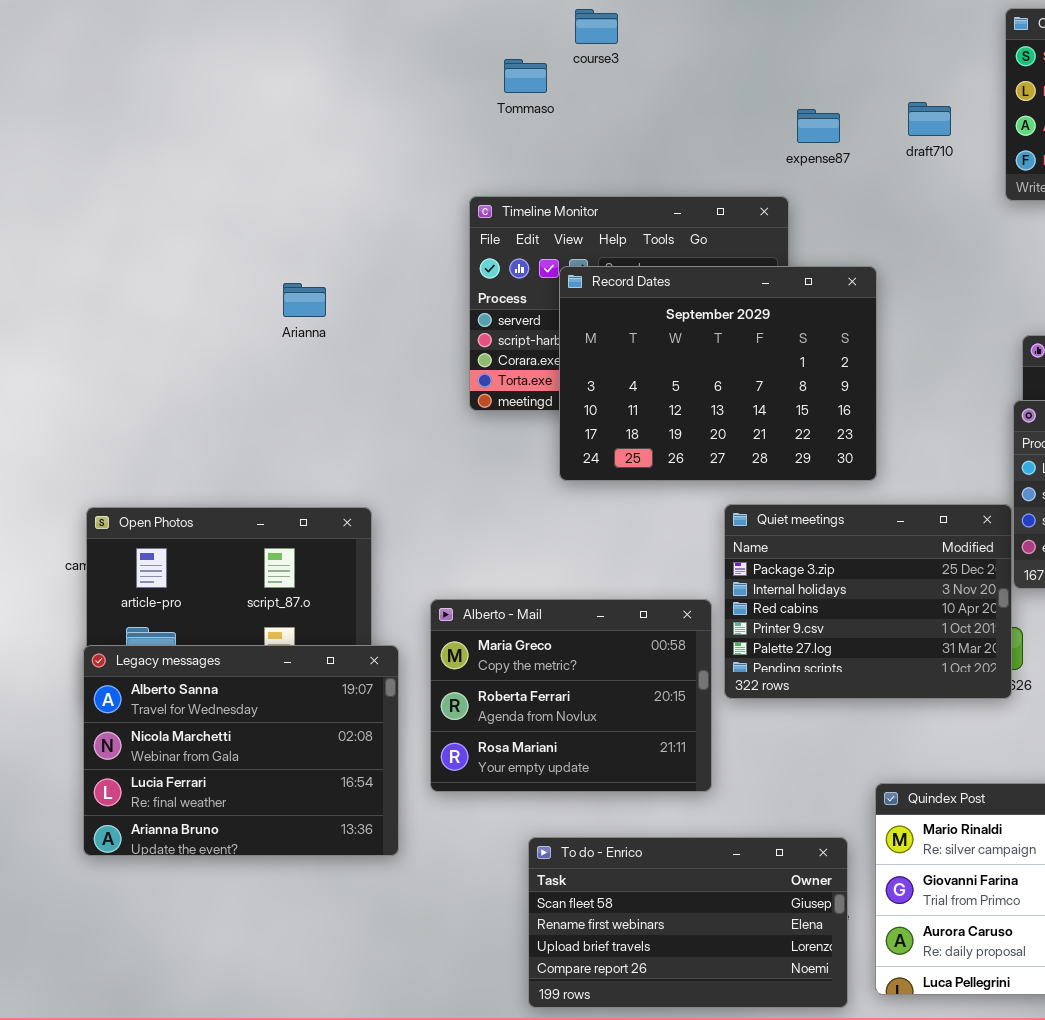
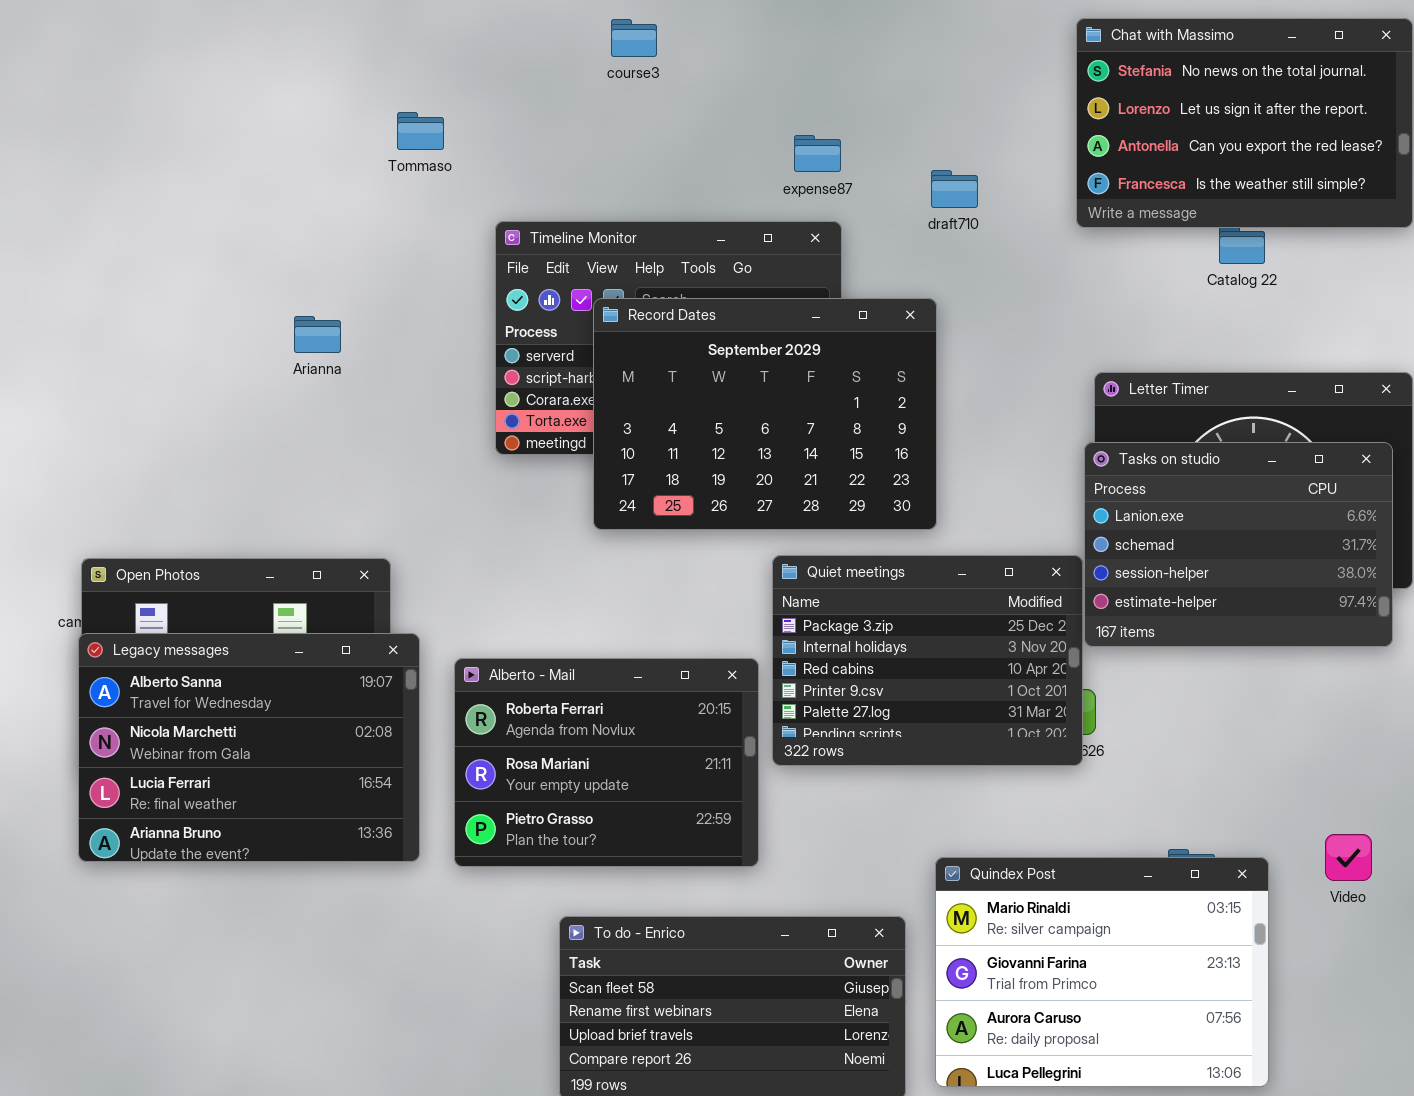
Tommaso: [504,59,547,93] -> [397,112,444,150], moved
draft710: [908,102,951,136] -> [931,170,978,208], moved
expense87: [797,109,840,143] -> [794,135,841,172], moved
Alberto - Mail: [430,599,712,792] -> [454,658,759,867], scrolled down 1 row
Legacy messages: [83,645,399,856] -> [78,633,420,862], moved

